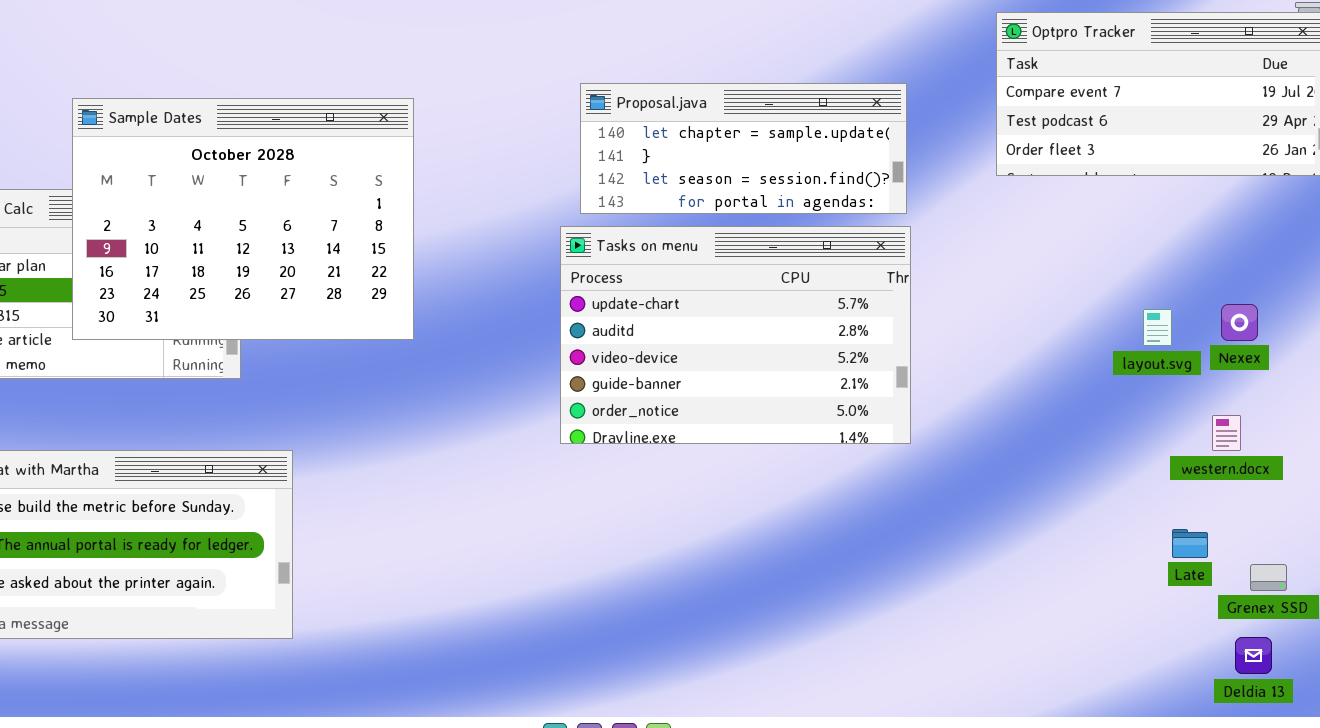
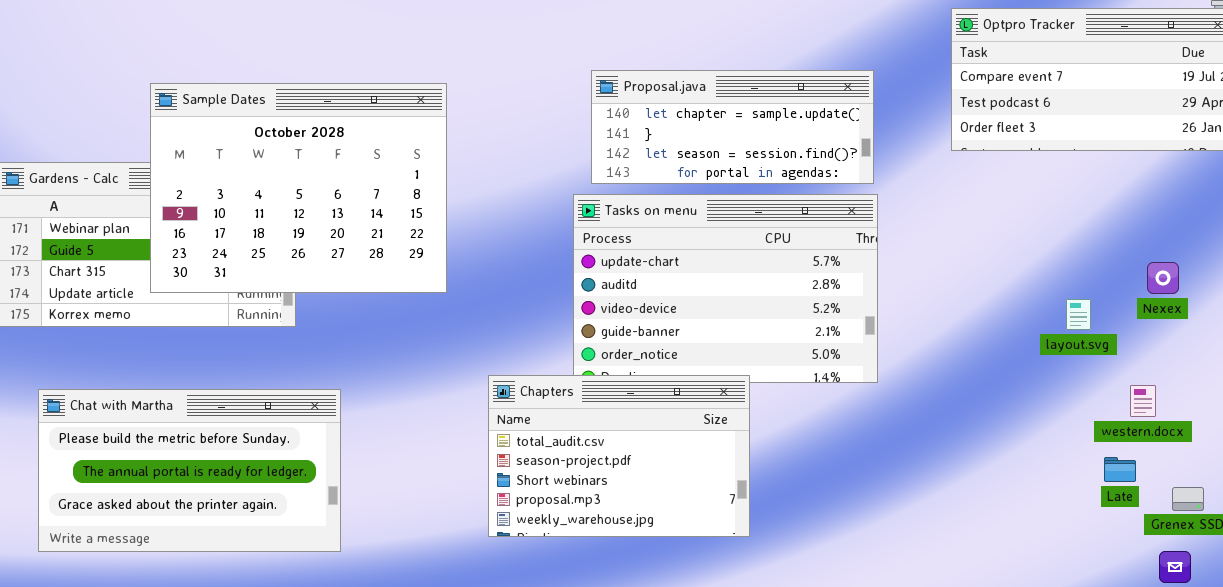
layout.svg: [1143,309,1172,346] -> [1066,299,1091,330], moved
western.docx: [1212,415,1241,451] -> [1130,385,1156,417], moved
Chapters: none -> [488,375,750,537], opened

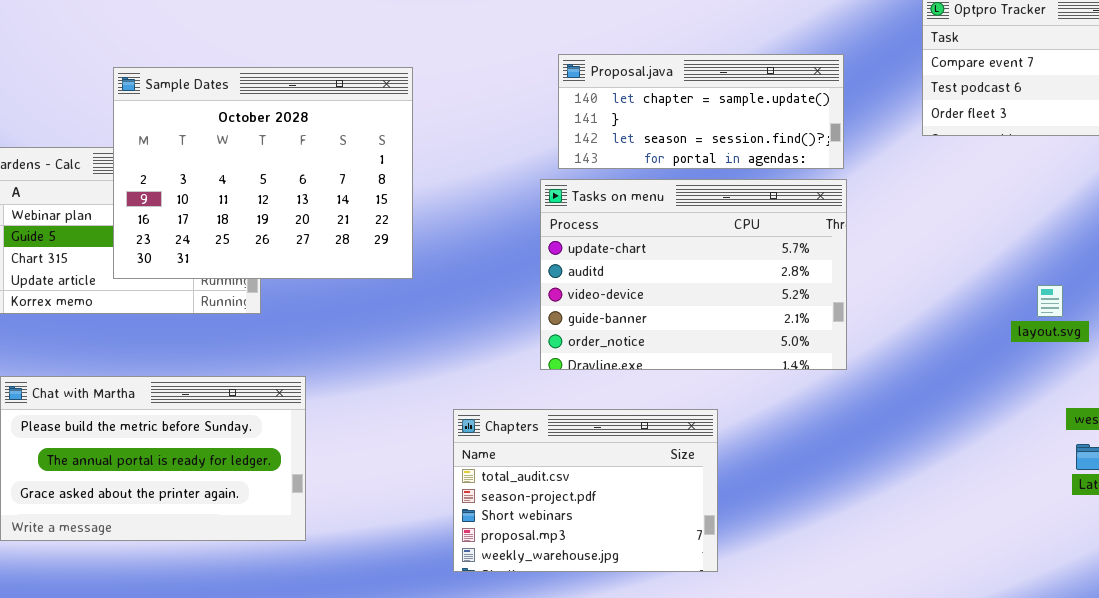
Chapters: [488,375,750,537] -> [453,409,718,572], moved

